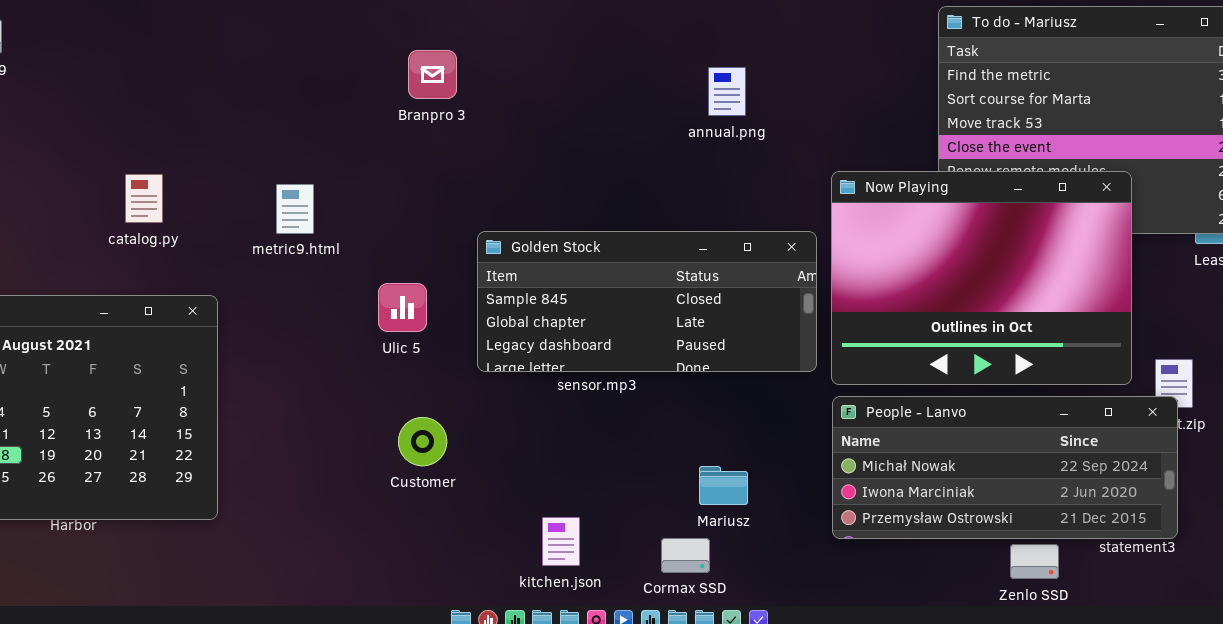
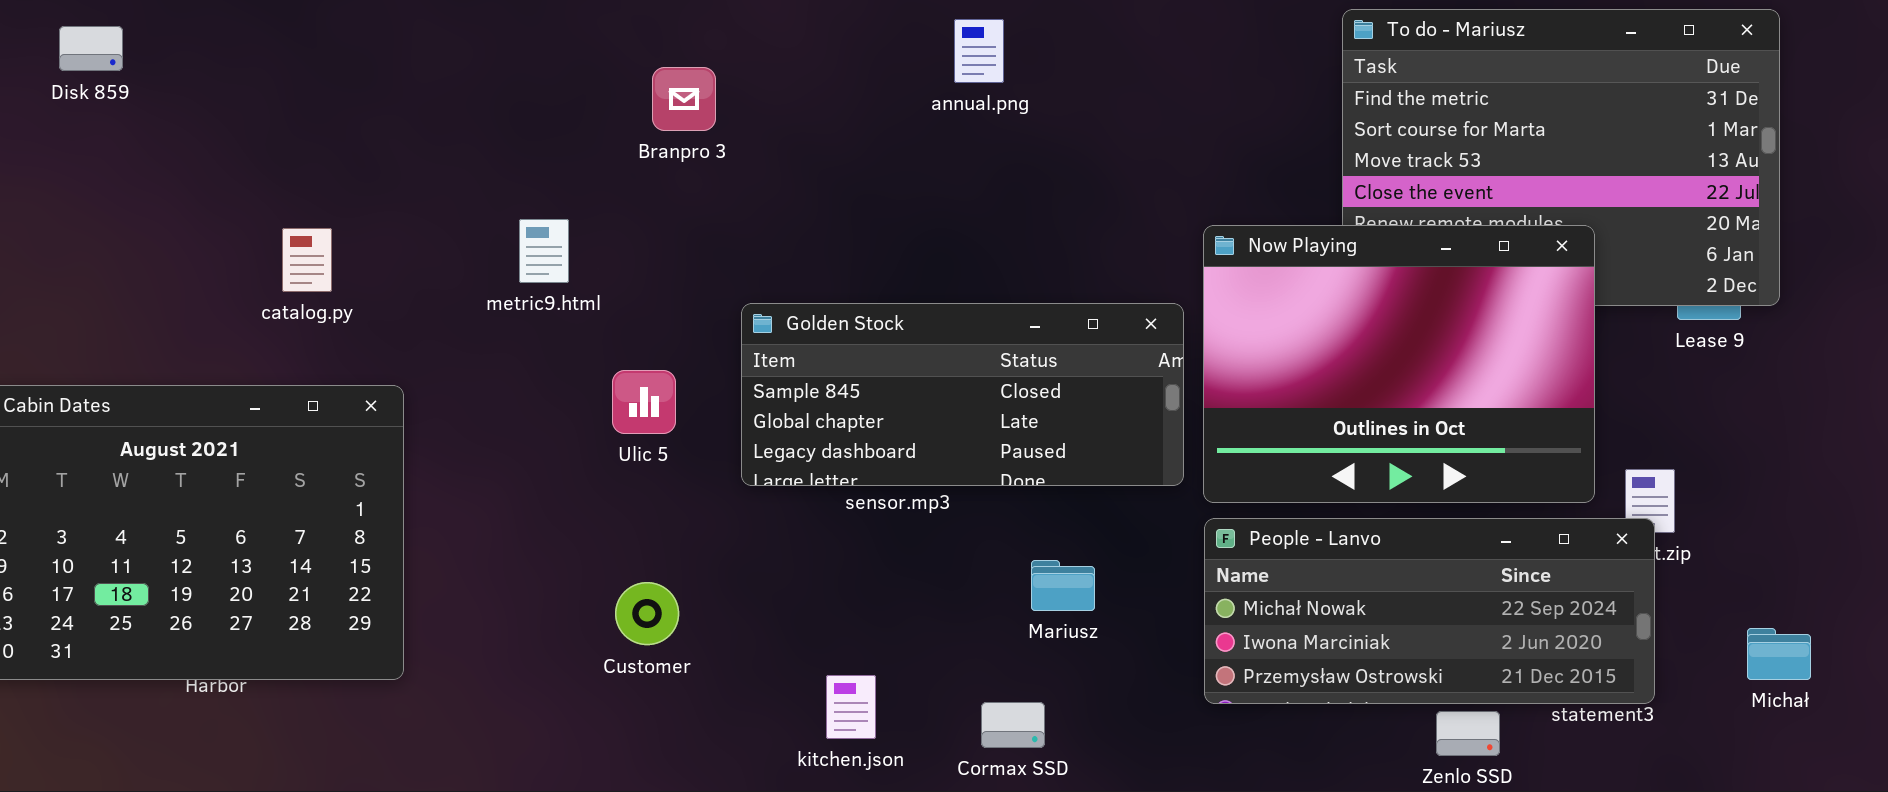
annual.png: [708,67,746,116] -> [954,19,1004,83], moved
metric9.html: [276,184,314,234] -> [519,219,569,283], moved
Customer: [398,417,447,466] -> [615,582,679,645], moved
Mariusz: [699,466,748,505] -> [1031,560,1095,611], moved

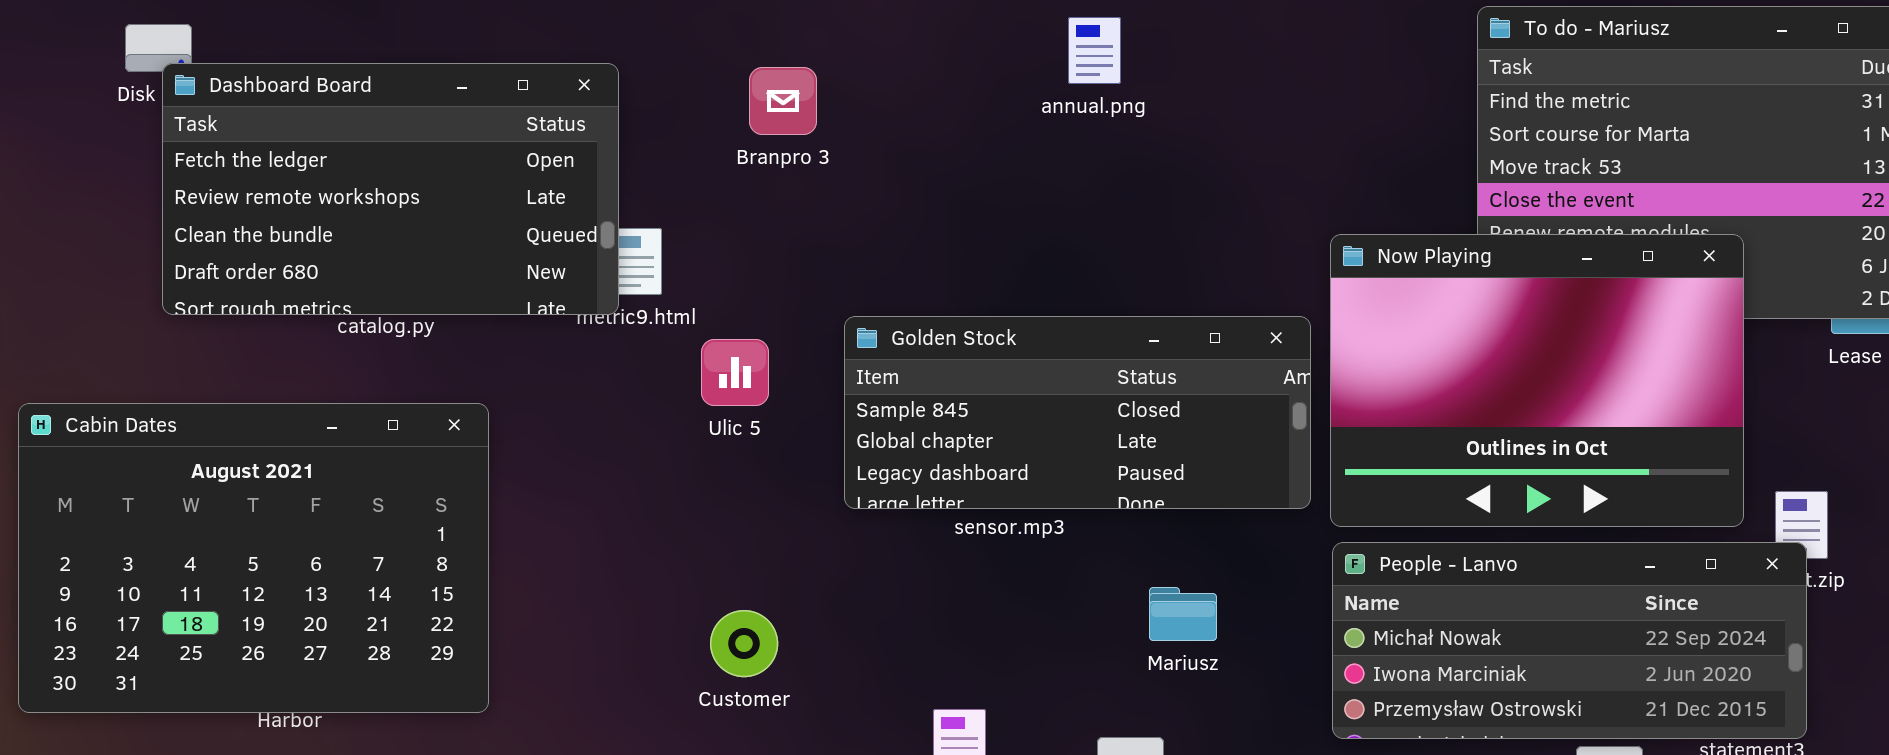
Dashboard Board: none -> [162,63,619,315], opened
Ulic 5: [612,370,676,434] -> [701,339,769,406], moved

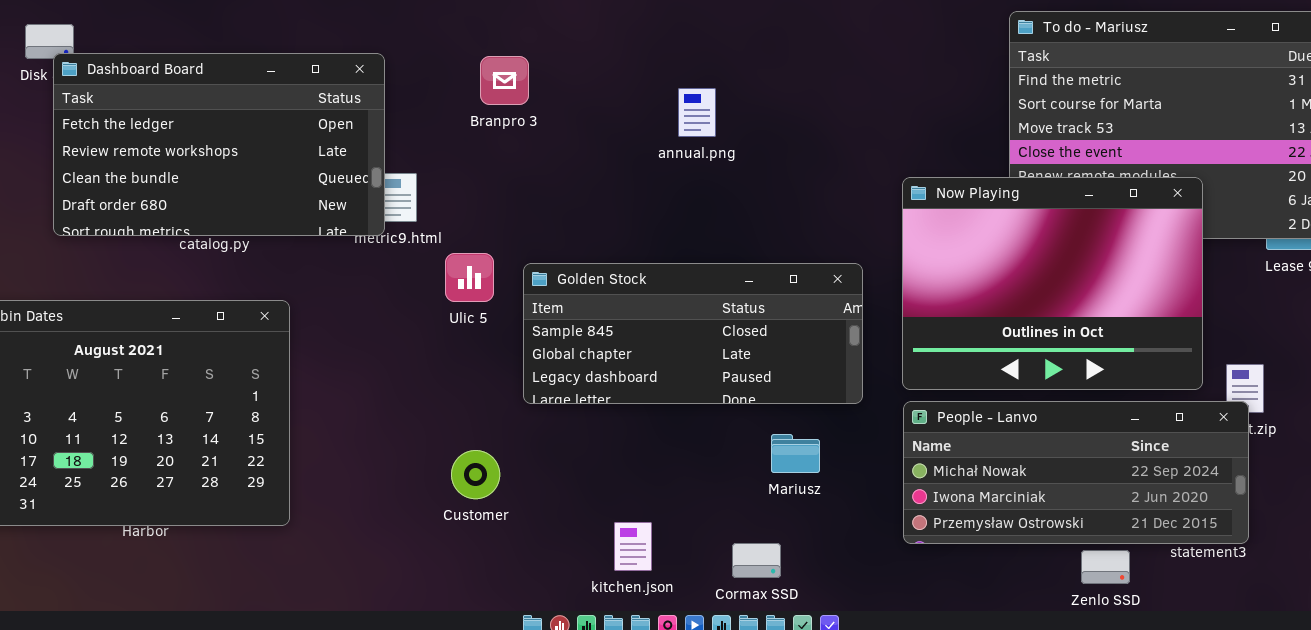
annual.png: [1068,17,1121,84] -> [678,88,716,137], moved
Golden Stock: [844,316,1311,509] -> [523,263,863,404], moved

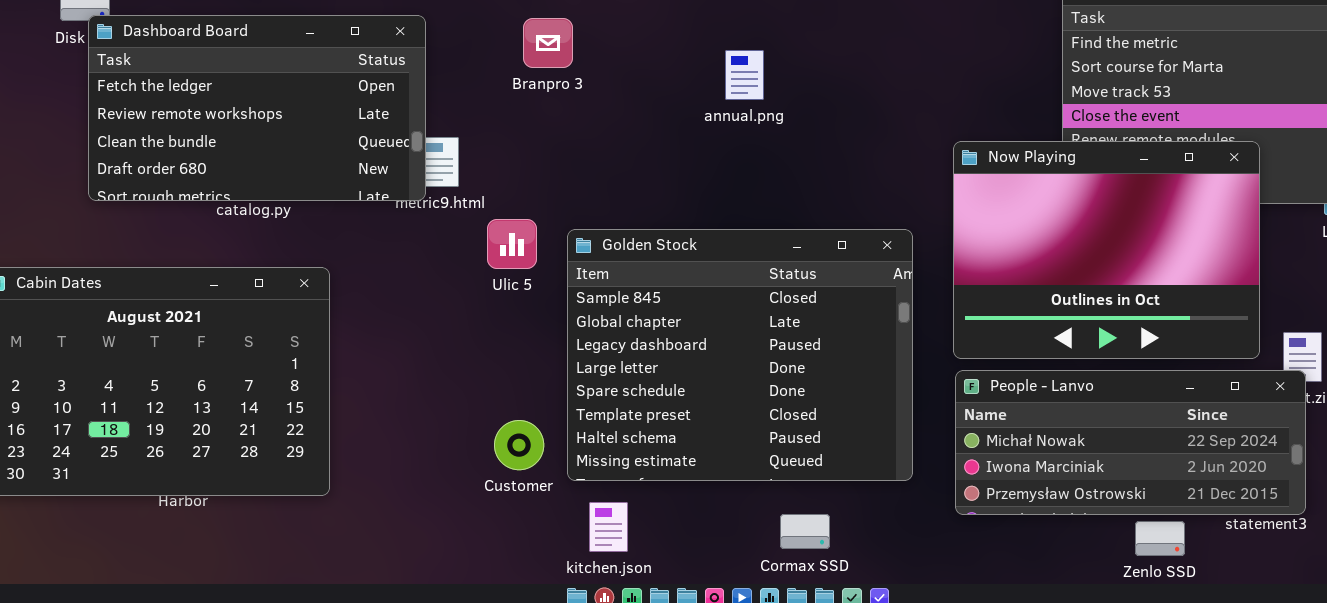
Golden Stock: [523,263,863,404] -> [567,229,913,481], resized
kitchen.json: [614,522,652,571] -> [589,502,628,552], moved

